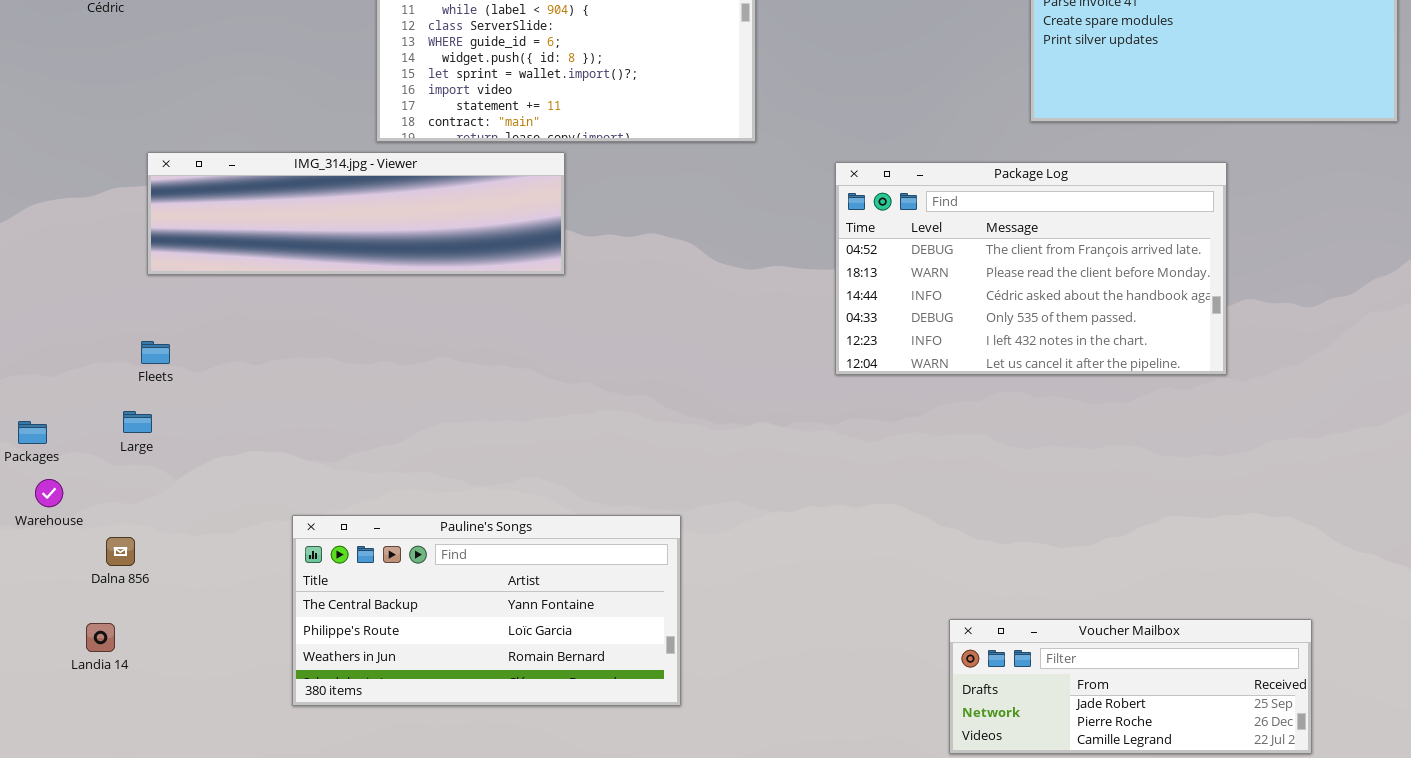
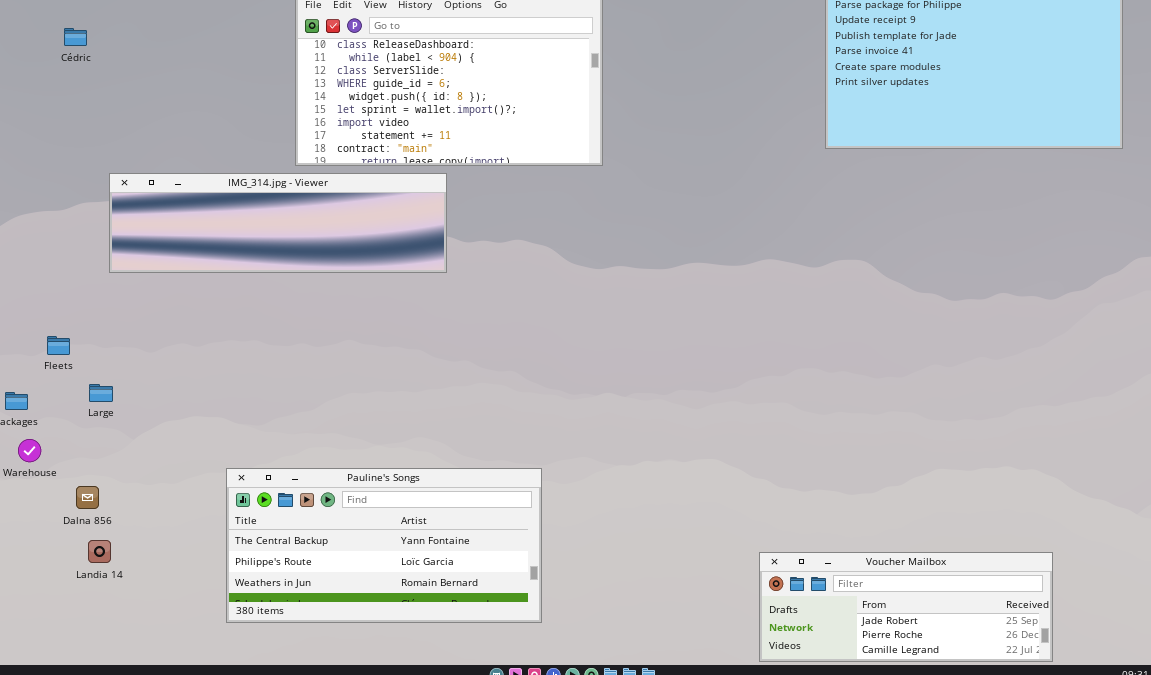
Package Log: [835,162,1227,375] -> none, closed
Fleets: [141,341,170,364] -> [47,336,70,355], moved
Landia 14: [86,623,115,652] -> [88,540,111,563], moved

